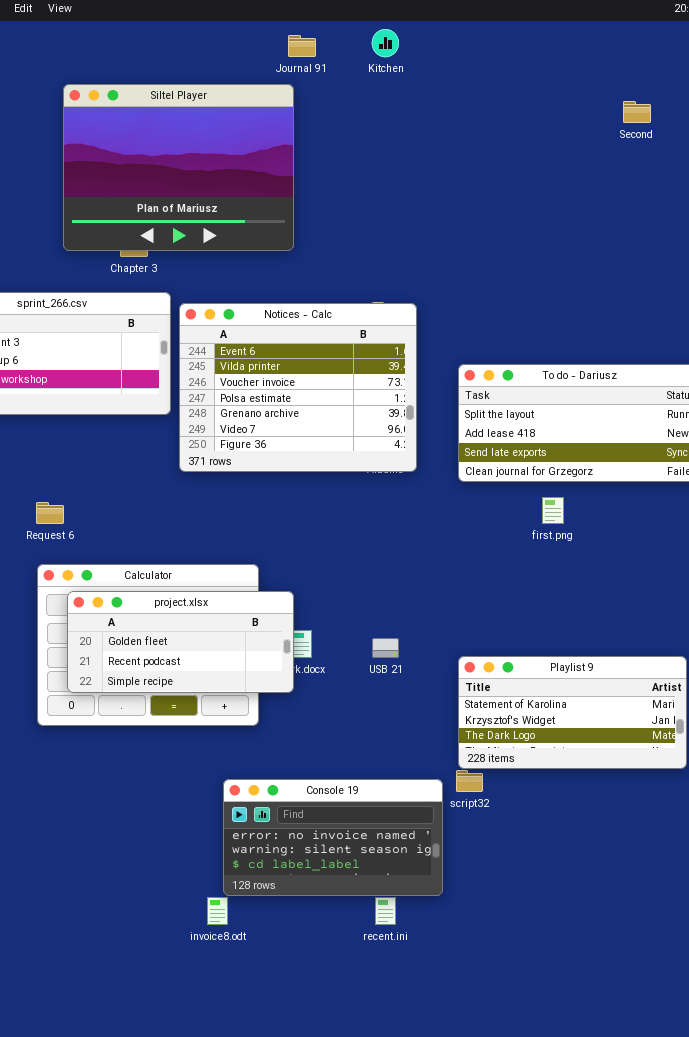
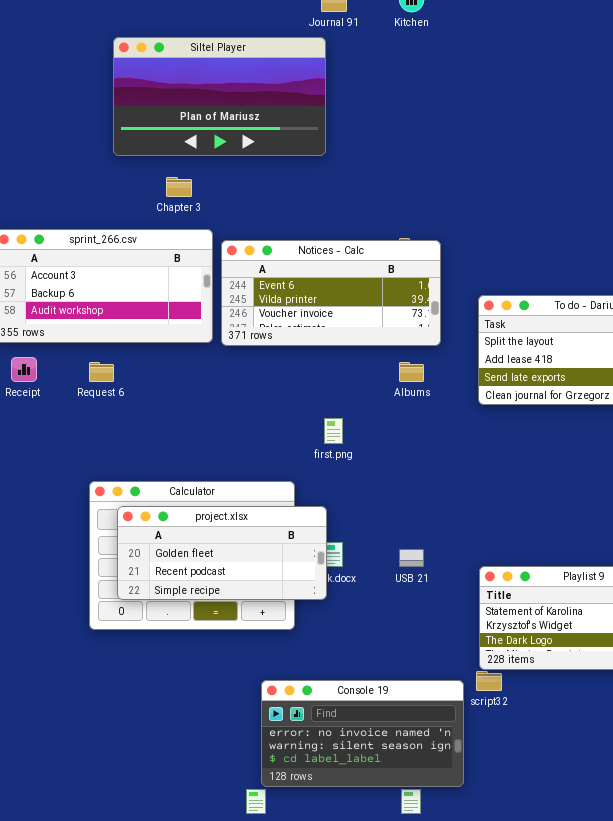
Siltel Player: [63,84,294,251] -> [113,37,326,156], resized
Notices - Calc: [179,303,417,472] -> [221,240,441,346], resized
first.png: [542,497,564,524] -> [324,418,343,444], moved
Request 6: [36,502,64,524] -> [89,362,114,382], moved

